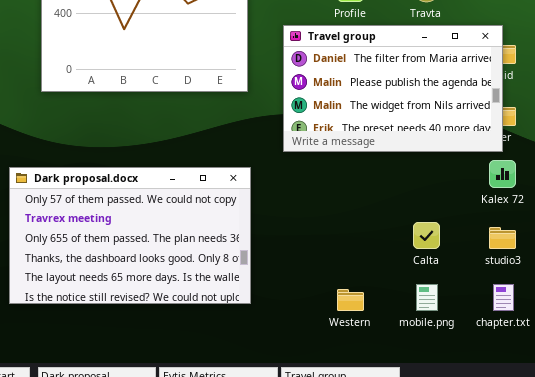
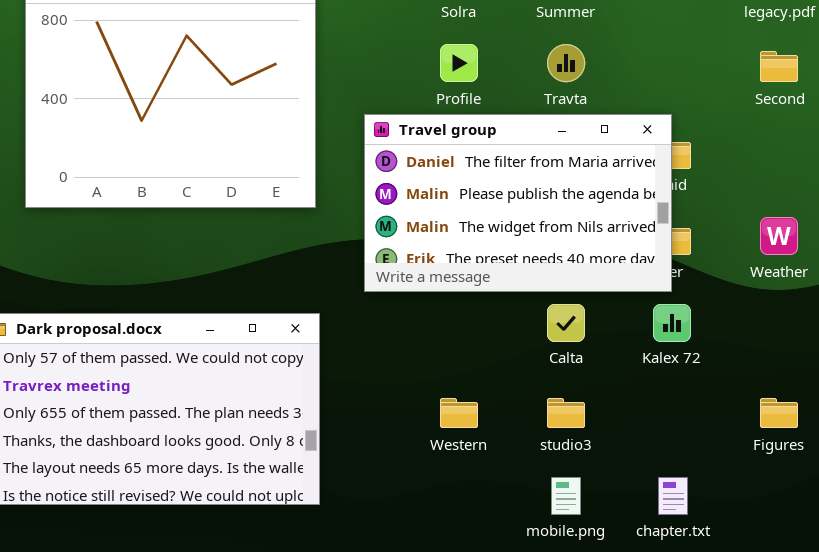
Calta: [413,222,440,249] -> [547,304,585,342], moved
studio3: [489,227,516,249] -> [547,398,585,428], moved
Western: [337,289,364,311] -> [440,398,478,428], moved

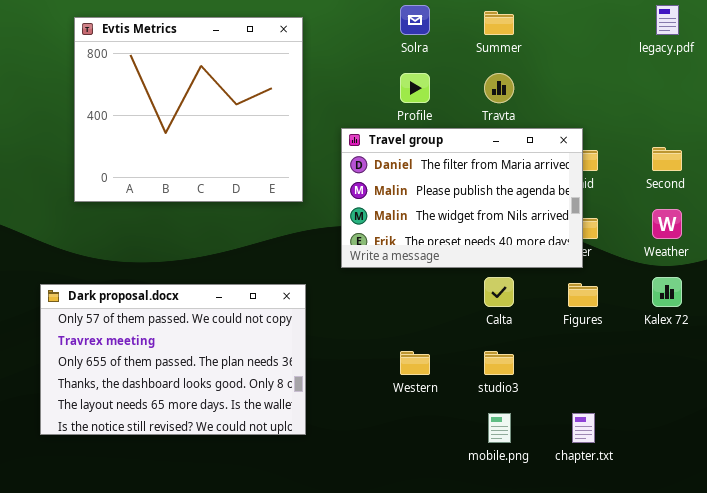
Second: [760,51,798,82] -> [652,147,682,171], moved
Kalex 72: [653,304,691,342] -> [652,277,682,307], moved
Figures: [760,398,798,428] -> [568,283,598,307], moved

